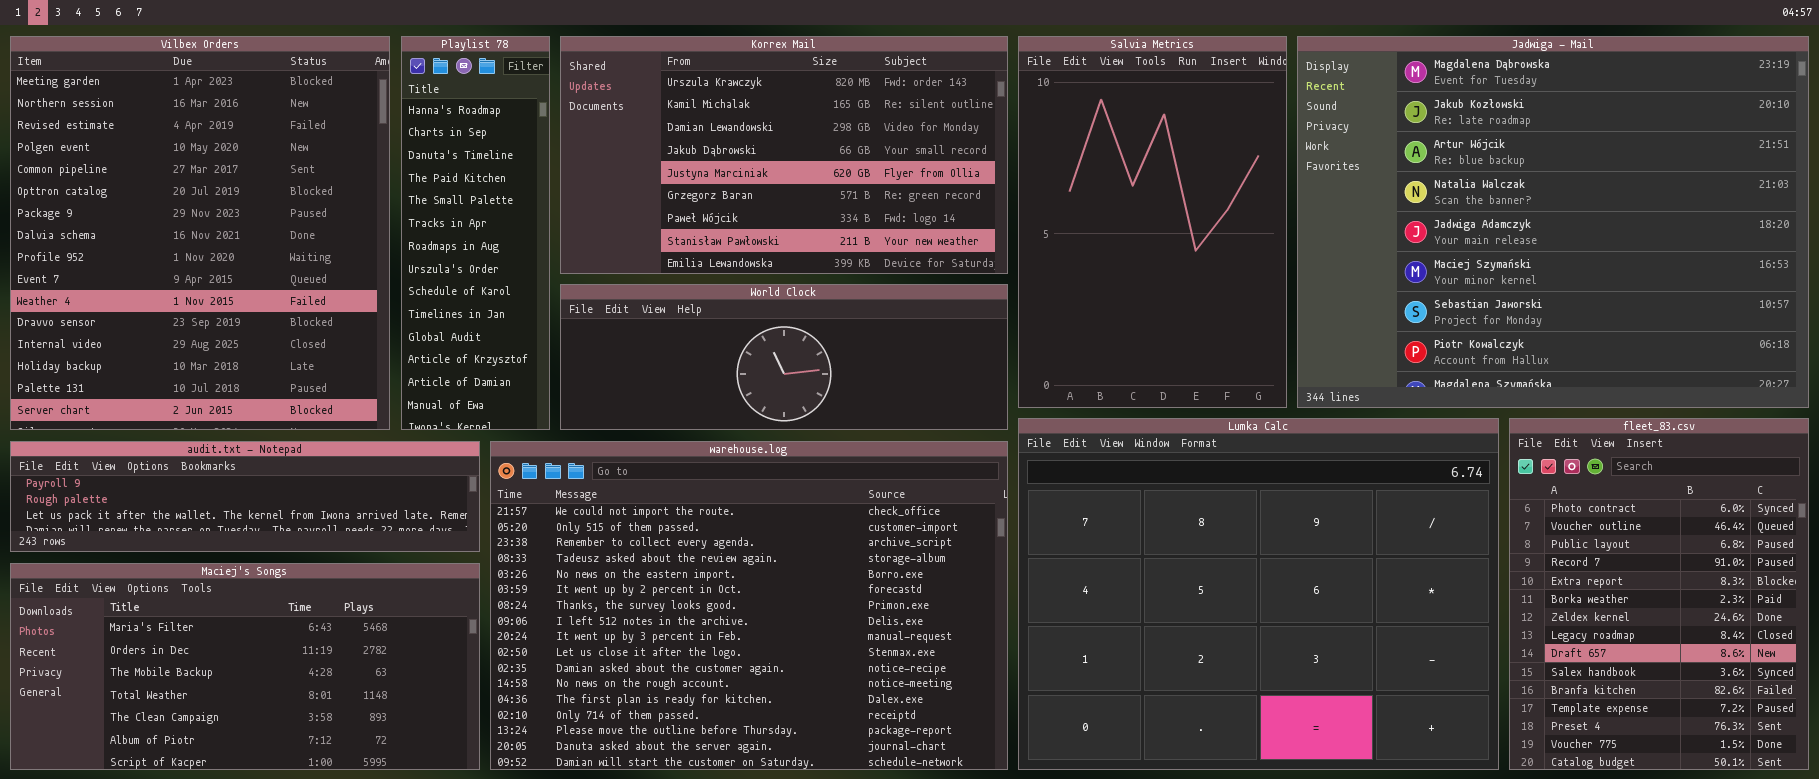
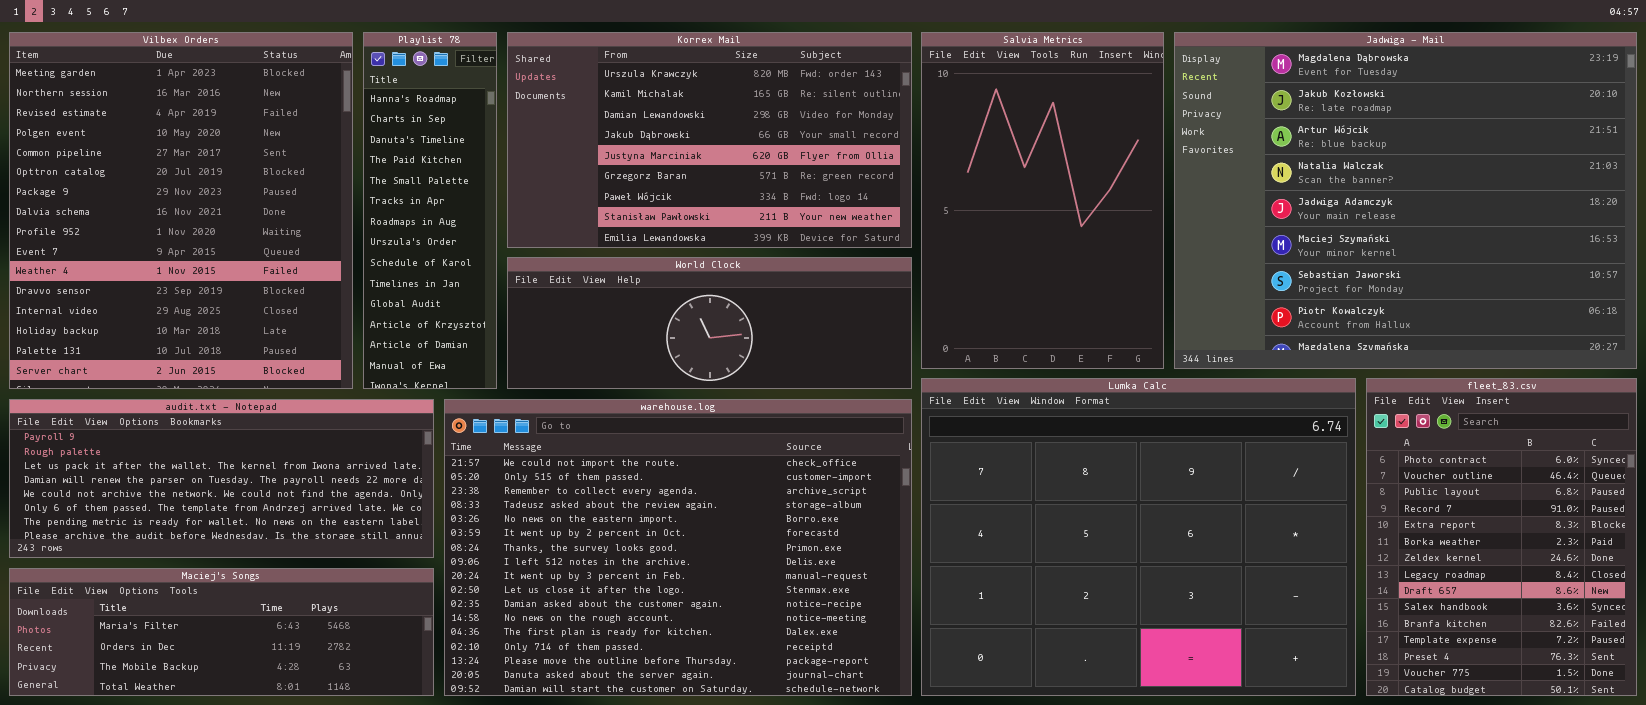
audit.txt - Notepad: [10,441,480,552] -> [9,399,434,558], resized
Maciej's Songs: [10,563,480,770] -> [9,568,434,696], resized

